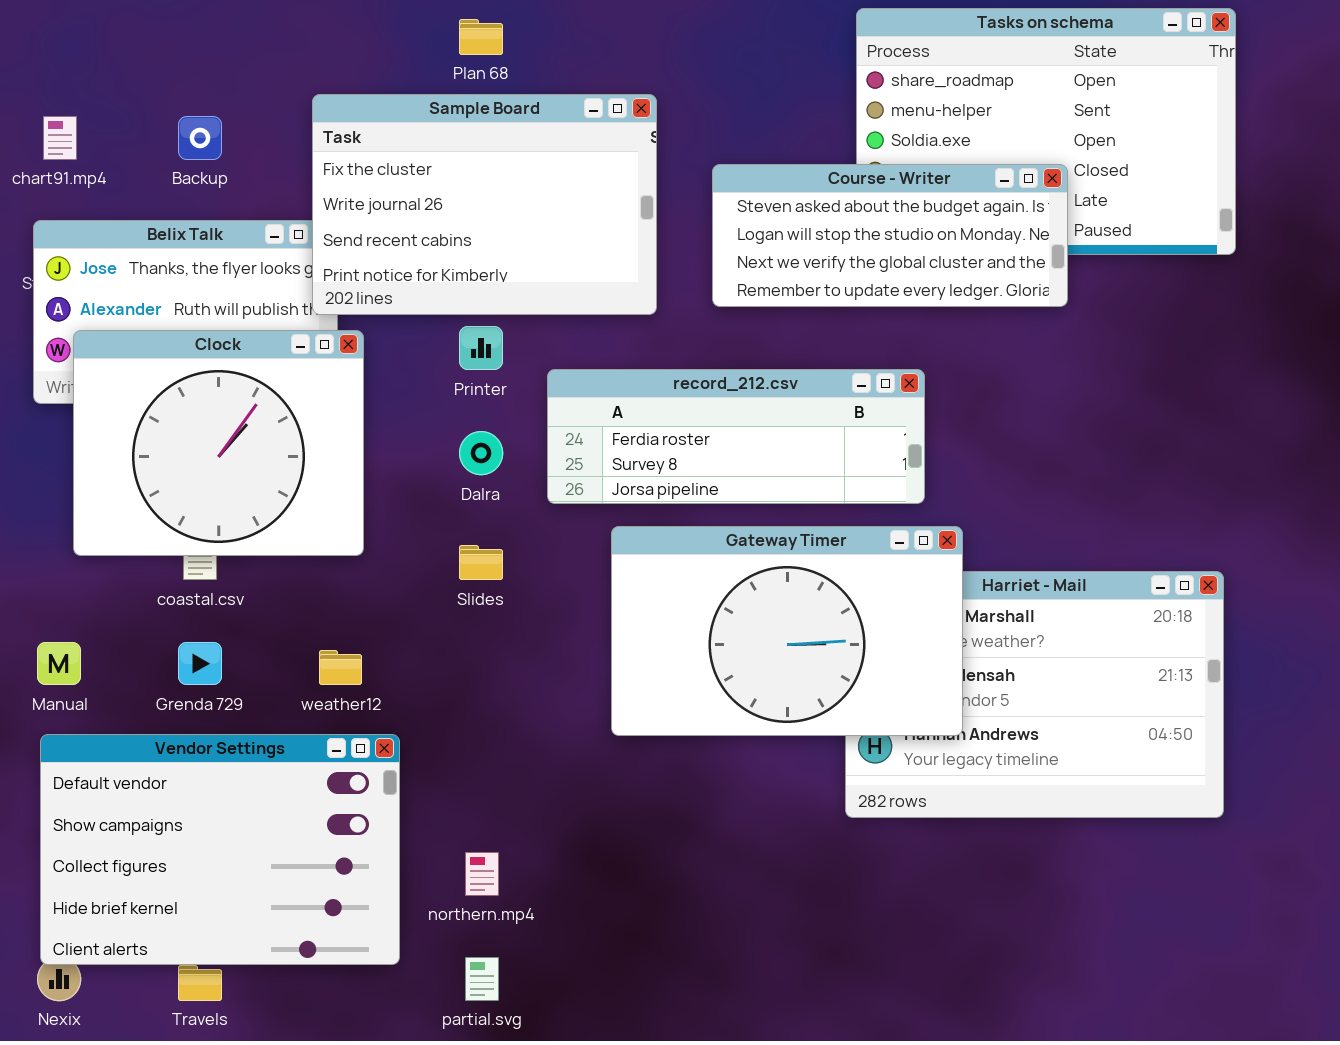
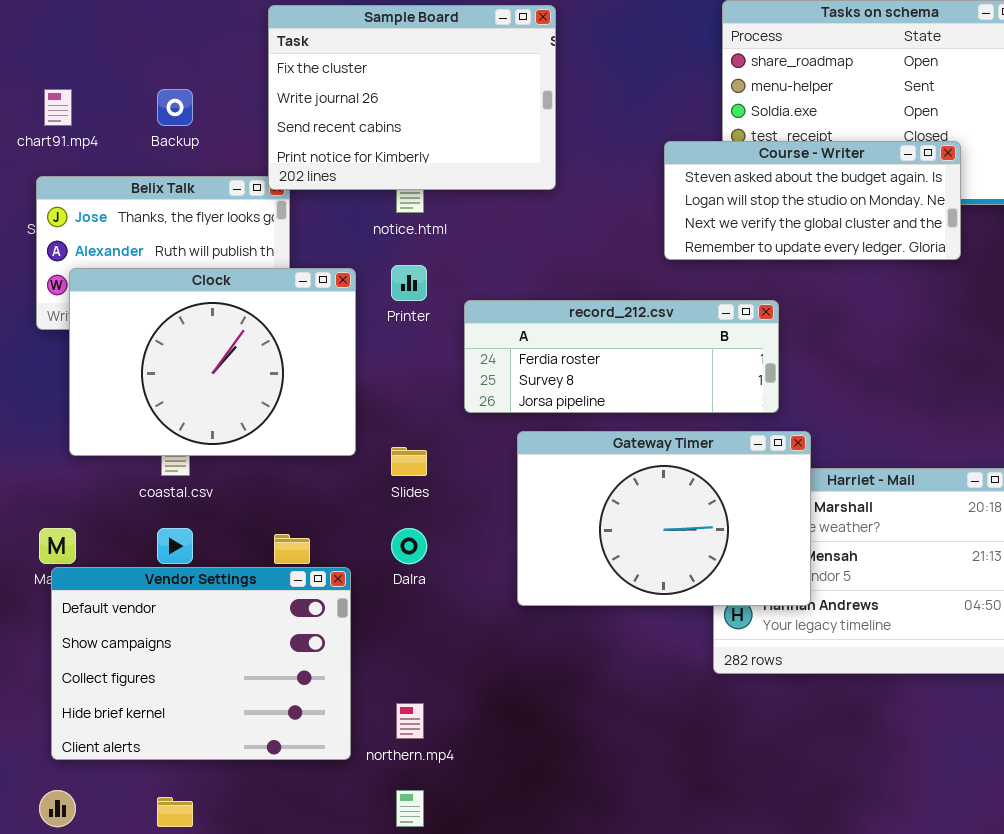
Sample Board: [312,94,657,315] -> [268,5,556,190], moved
Course - Writer: [712,164,1068,307] -> [664,141,961,260], moved
Clock: [73,330,364,556] -> [69,268,356,456], resized
Dalra: [459,431,503,475] -> [391,528,427,564], moved
Vendor Settings: [40,734,400,965] -> [51,567,351,760], moved

